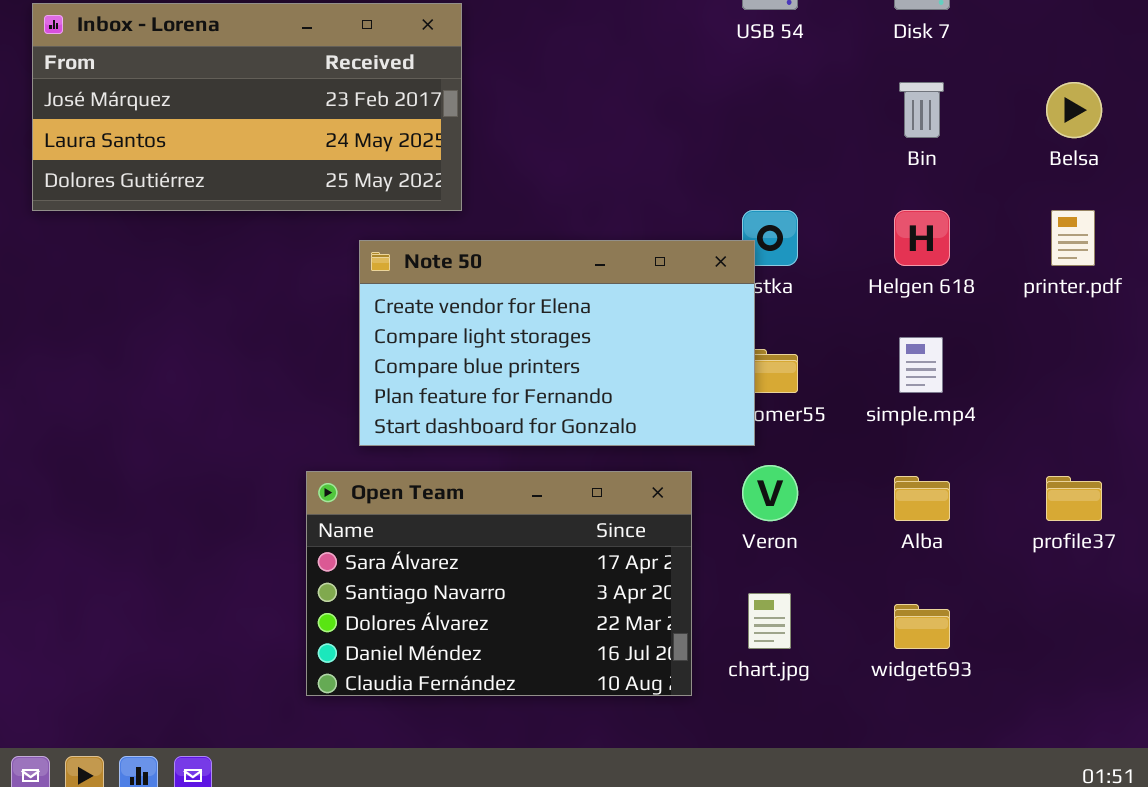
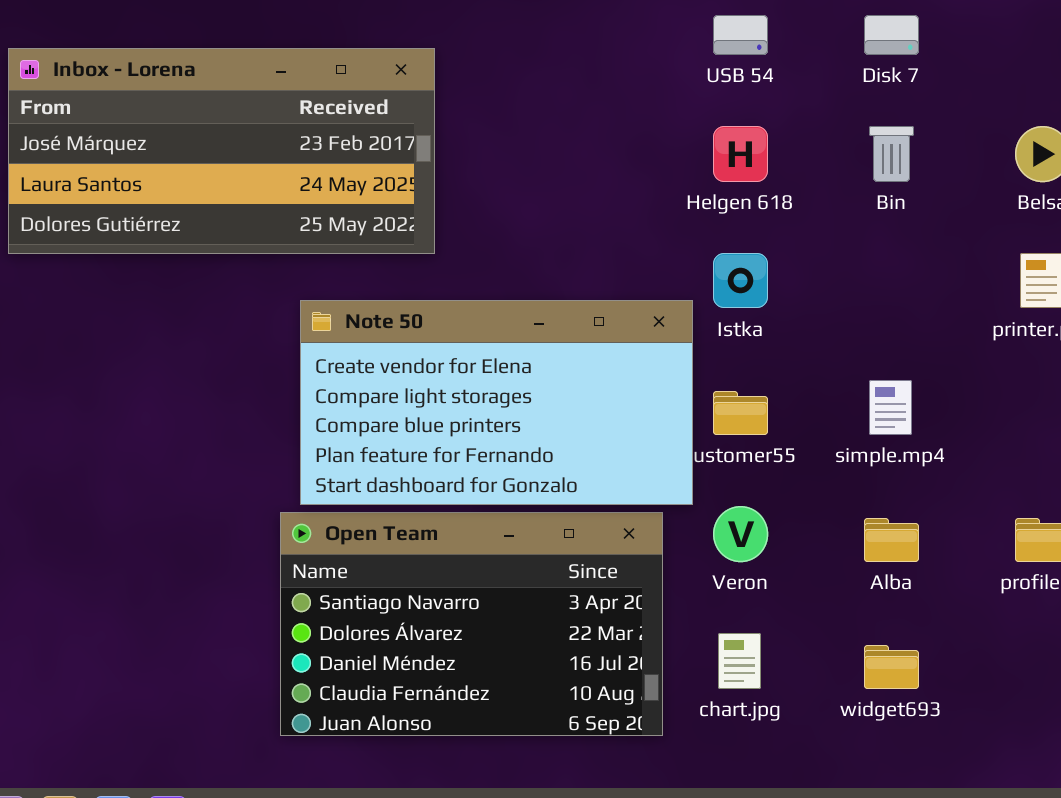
Helgen 618: [894,210,950,266] -> [713,126,768,182], moved
Note 50: [359,240,755,446] -> [300,300,693,505], moved
Open Team: [306,471,692,696] -> [280,512,663,736], scrolled down 1 row

